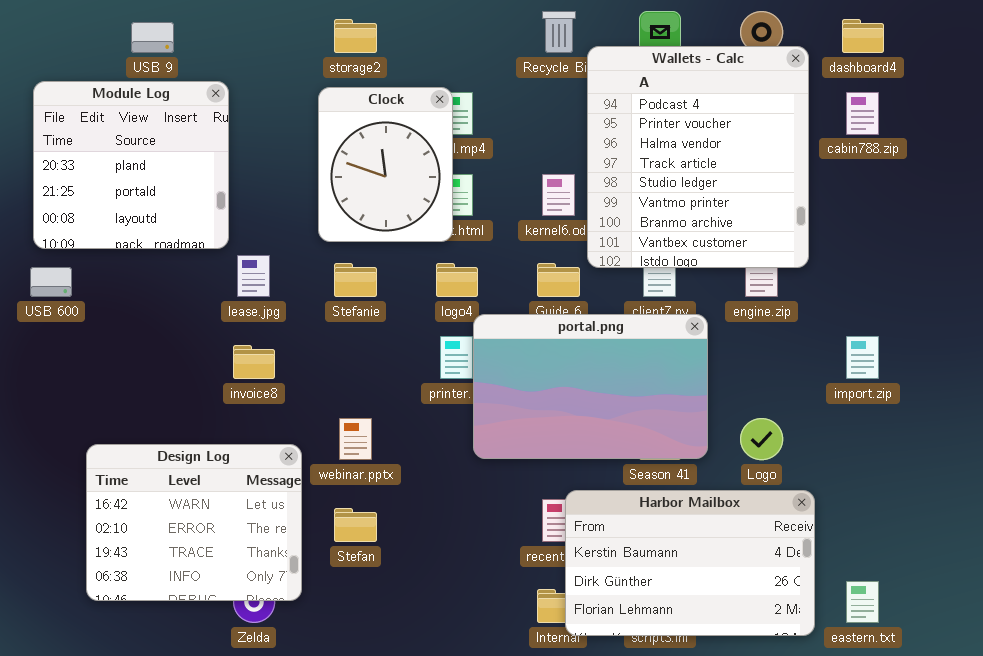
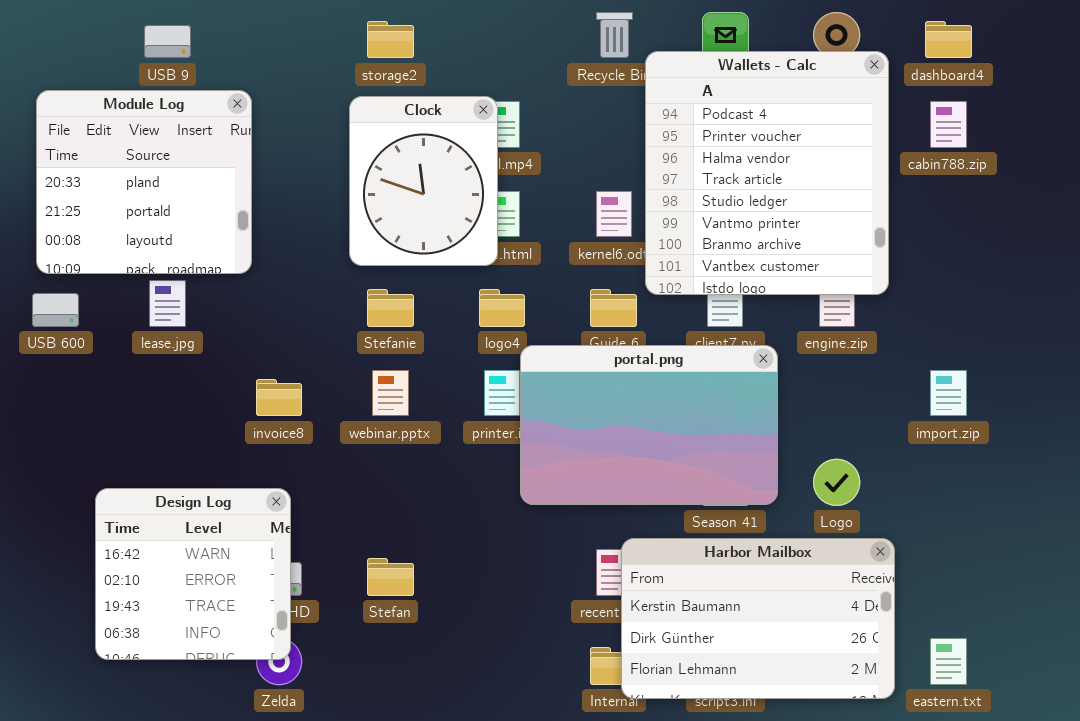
lease.jpg: [237,255,270,297] -> [149,280,186,327], moved
webinar.pptx: [339,418,372,460] -> [372,370,409,416], moved
Design Log: [86,444,302,601] -> [95,488,291,660], resized

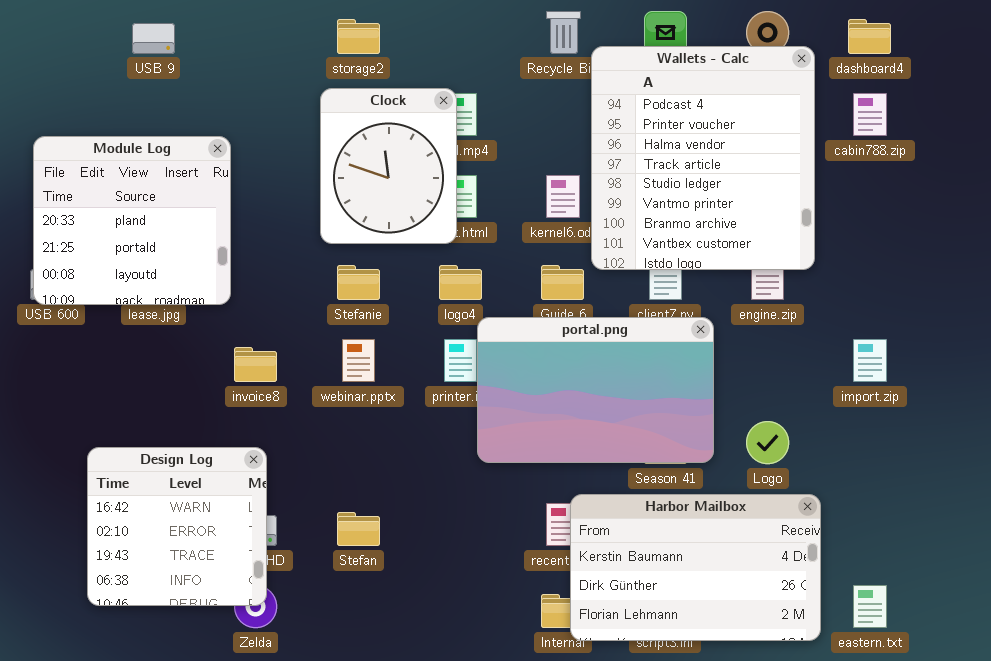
Module Log: [36,90,252,274] -> [33,136,231,305], moved

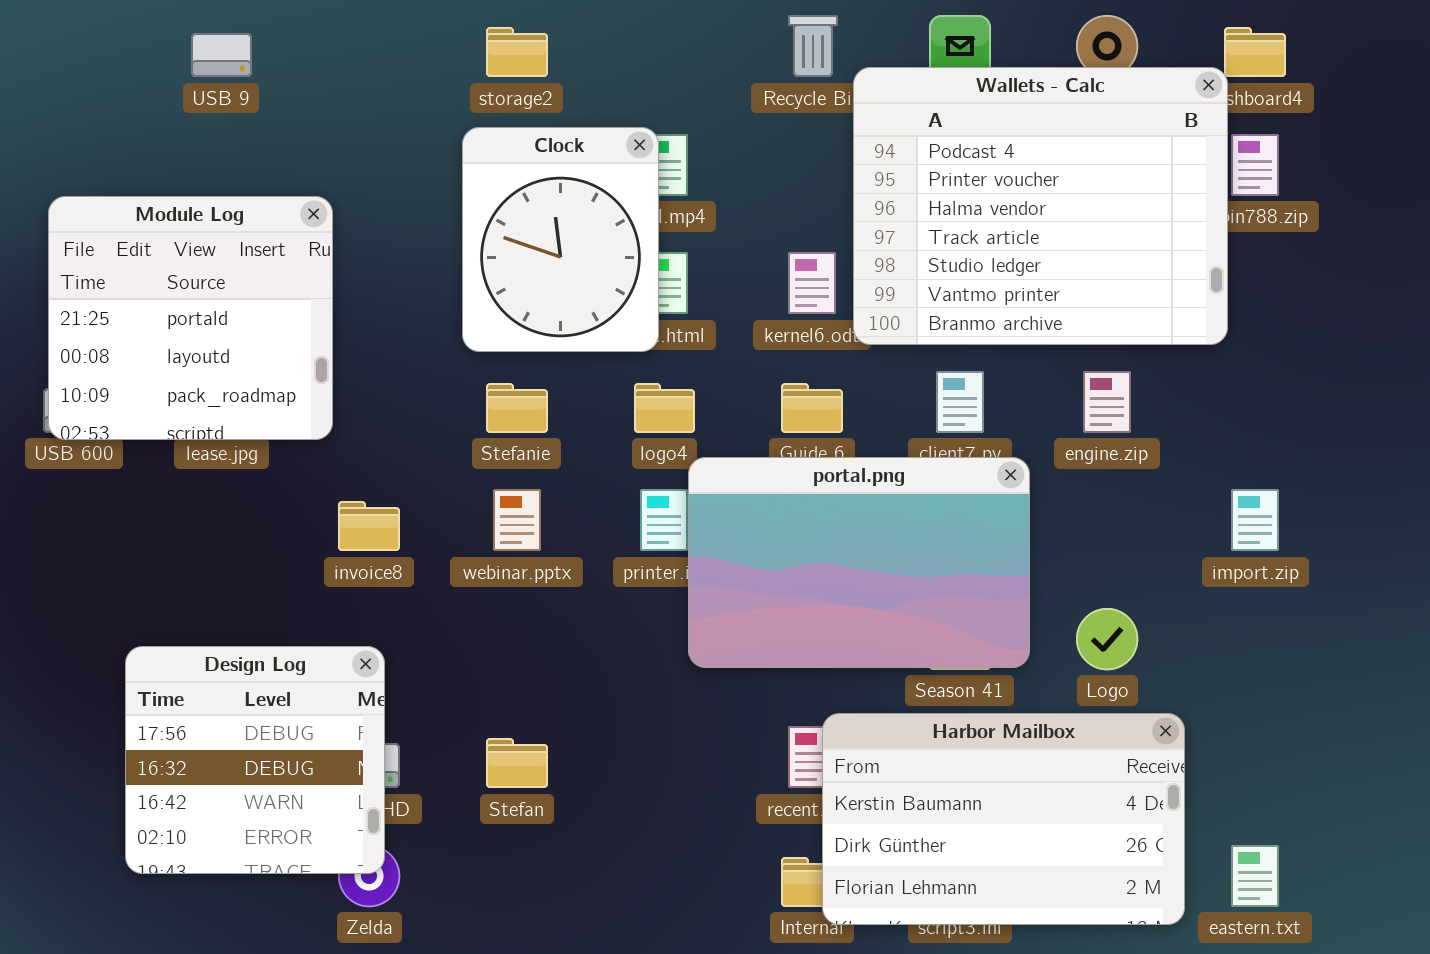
Wallets - Calc: [591,46,815,270] -> [853,67,1228,345], resized
Module Log: [33,136,231,305] -> [48,196,333,440], scrolled down 1 row
Design Log: [87,447,267,606] -> [125,646,385,874], scrolled up 2 rows

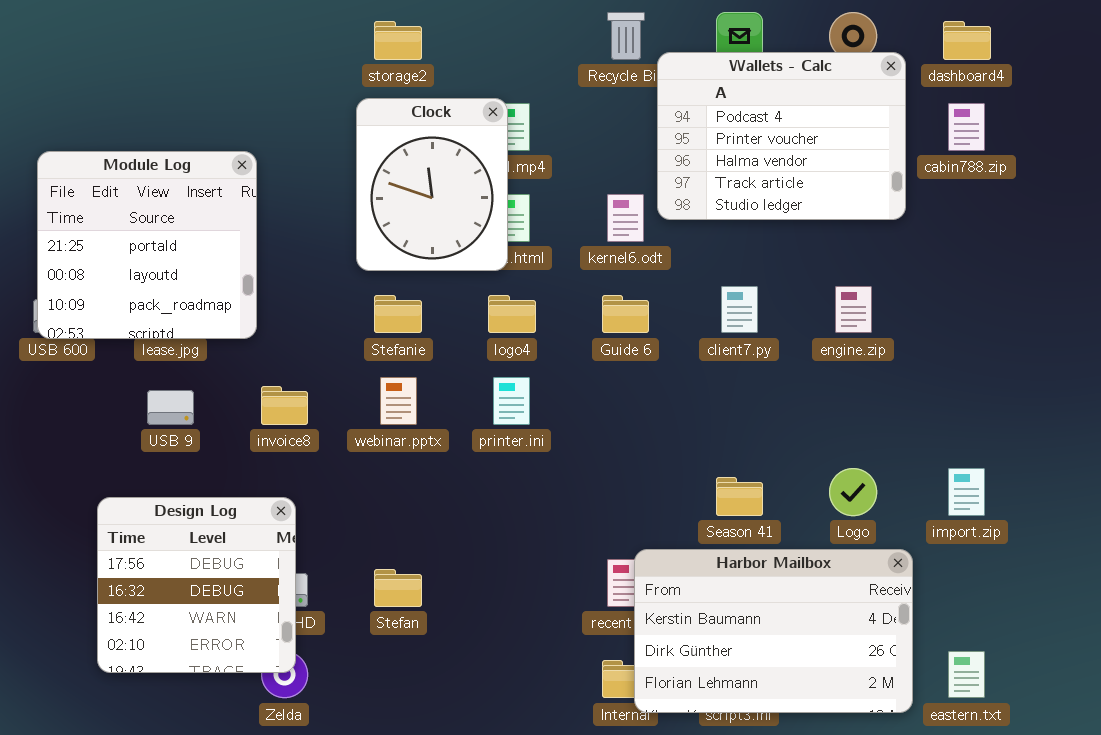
USB 9: [191,33,252,77] -> [147,390,194,425], moved
Wallets - Calc: [853,67,1228,345] -> [657,52,906,220], resized
portal.png: [688,457,1030,668] -> none, closed
import.zip: [1231,489,1279,551] -> [948,468,985,516], moved

